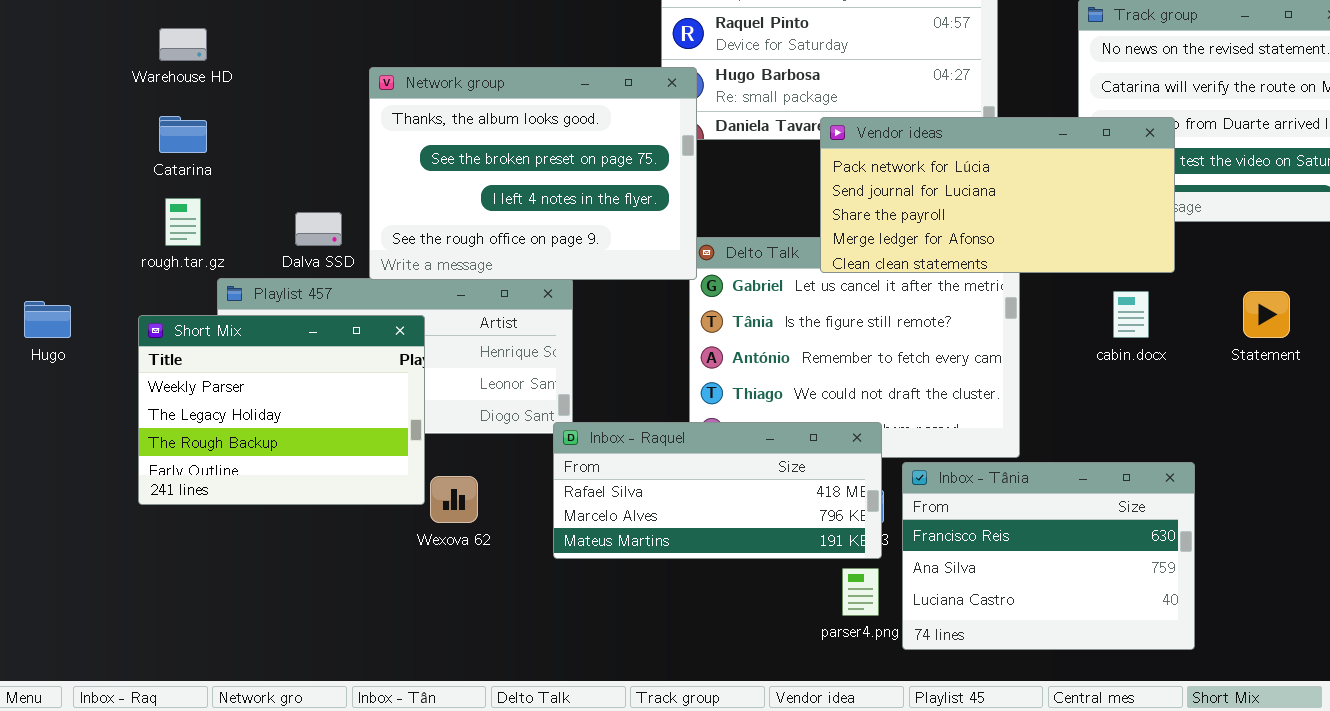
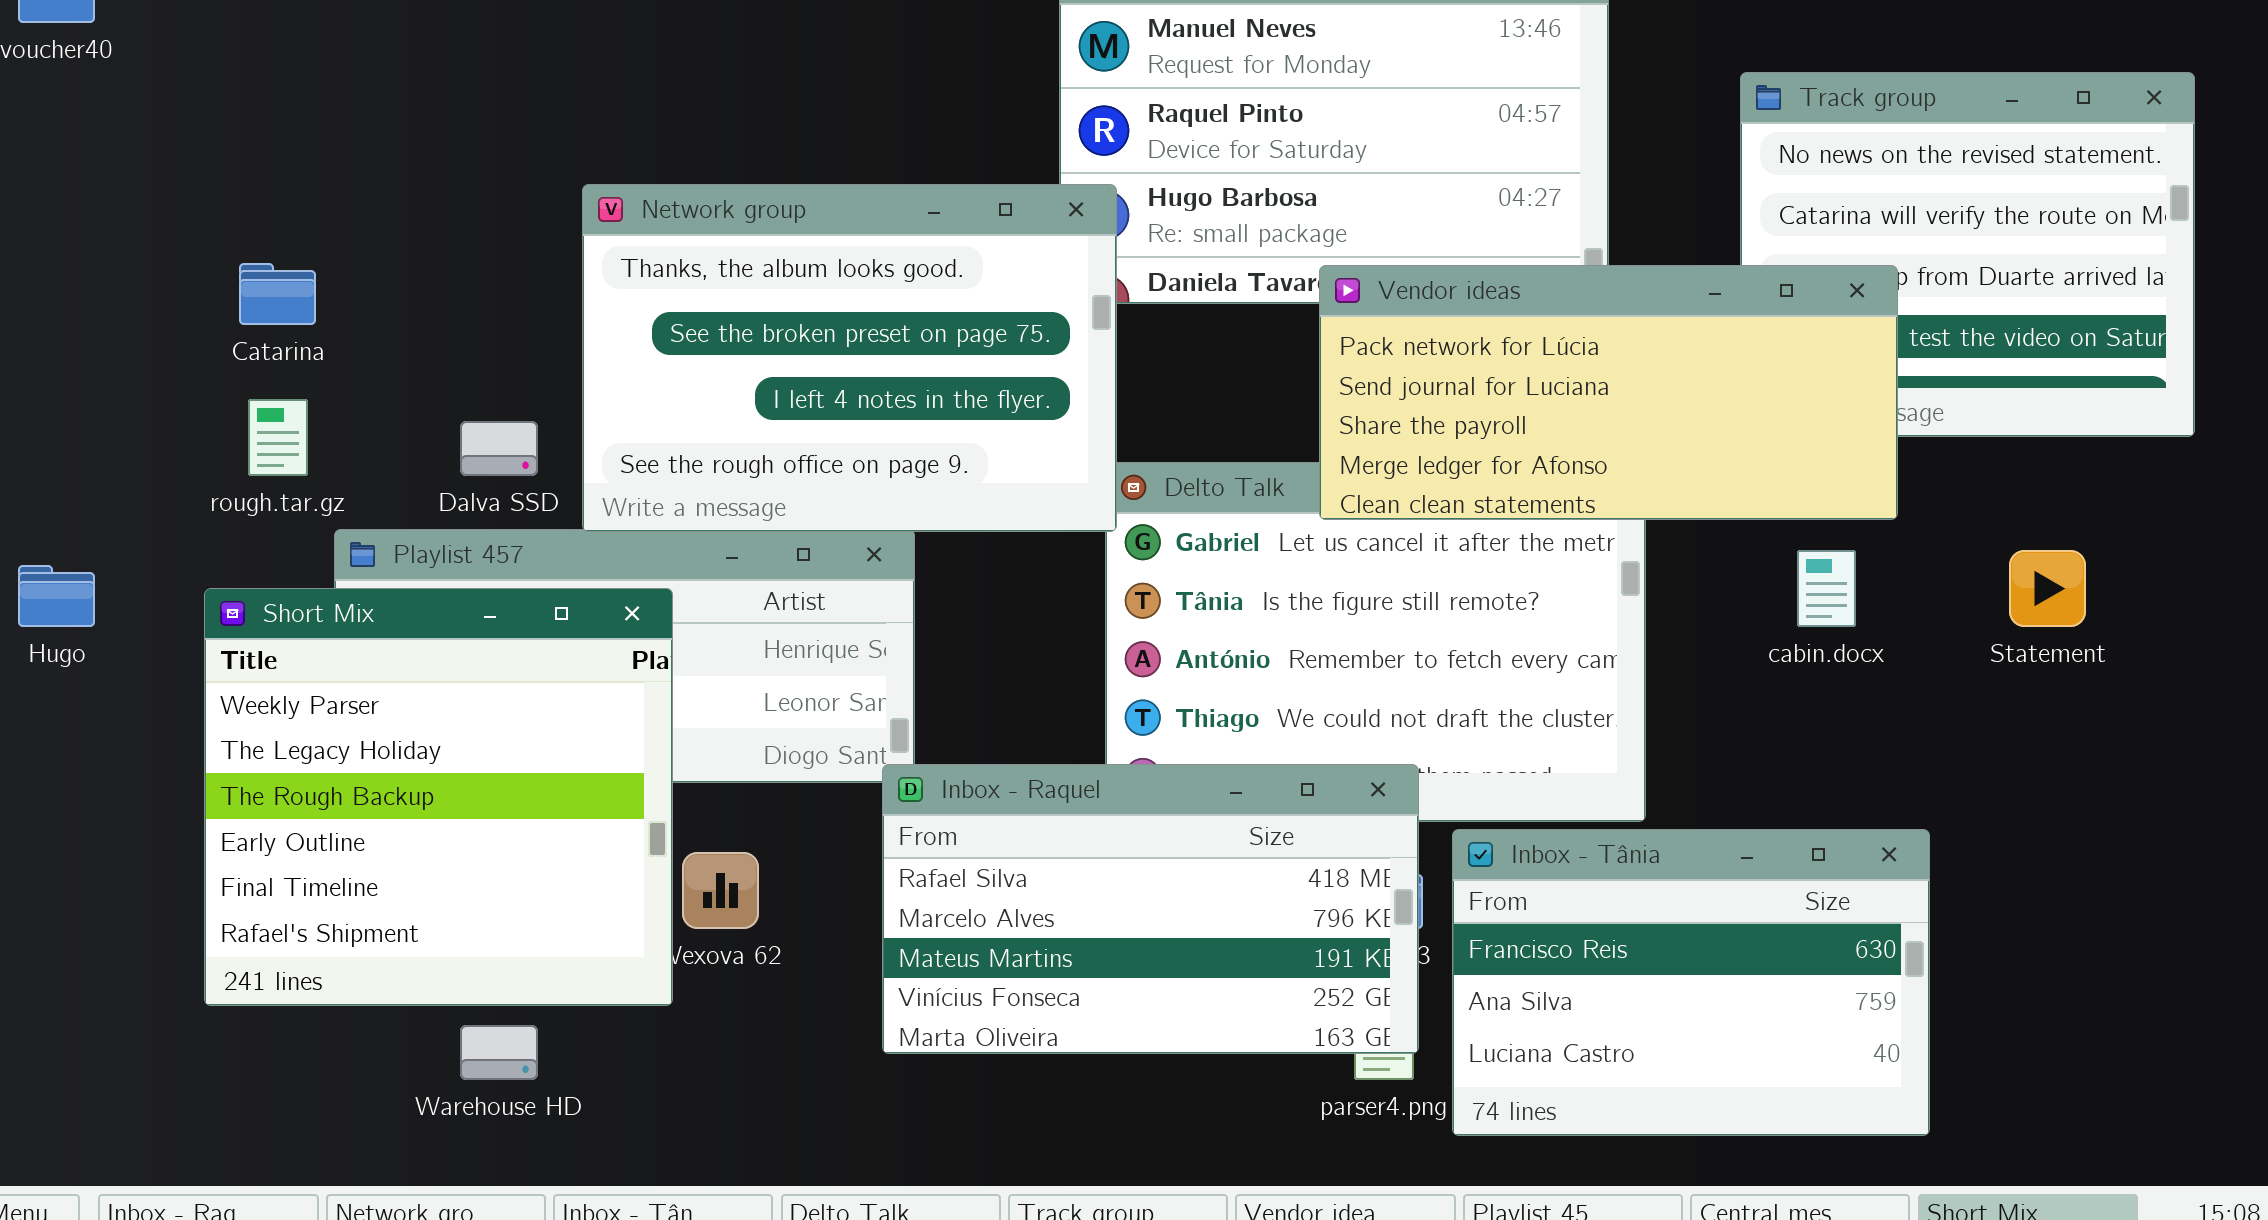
Warehouse HD: [159,28,207,61] -> [460,1025,538,1080], moved
Short Mix: [138,315,425,505] -> [204,588,673,1006], resized
Inbox - Raquel: [553,422,882,559] -> [882,764,1419,1054], resized

